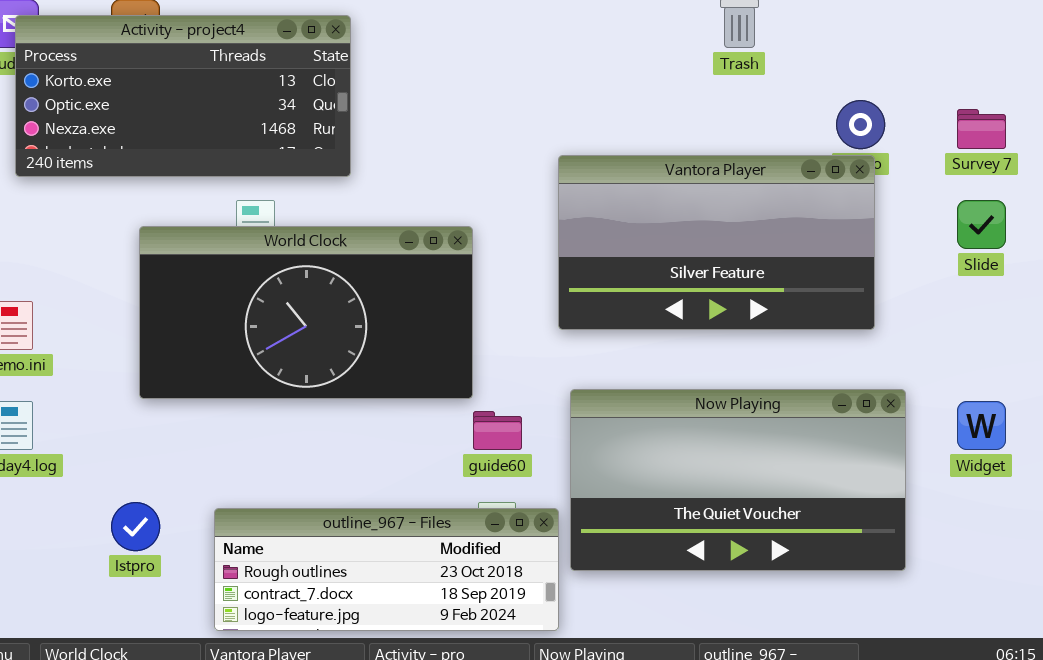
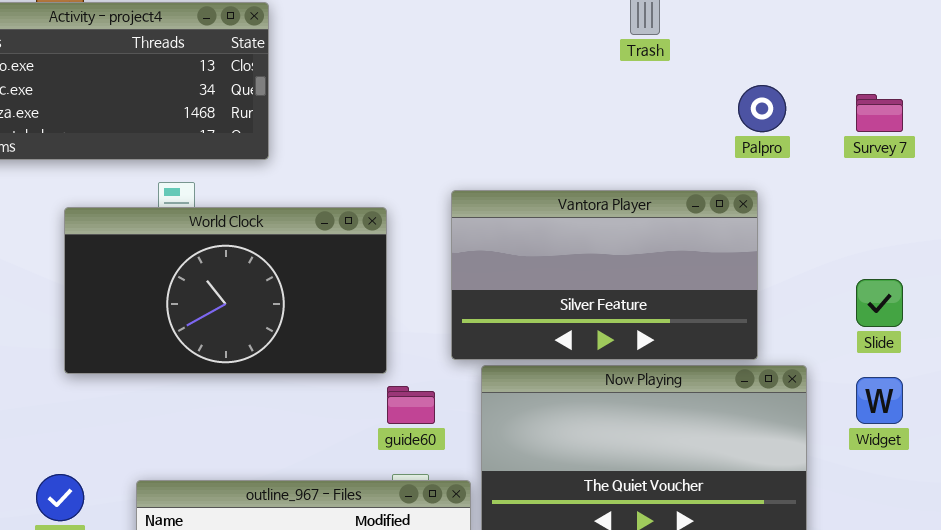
Vantora Player: [558,155,875,330] -> [451,190,758,360], moved
Slide: [957,200,1006,249] -> [856,279,903,327], moved

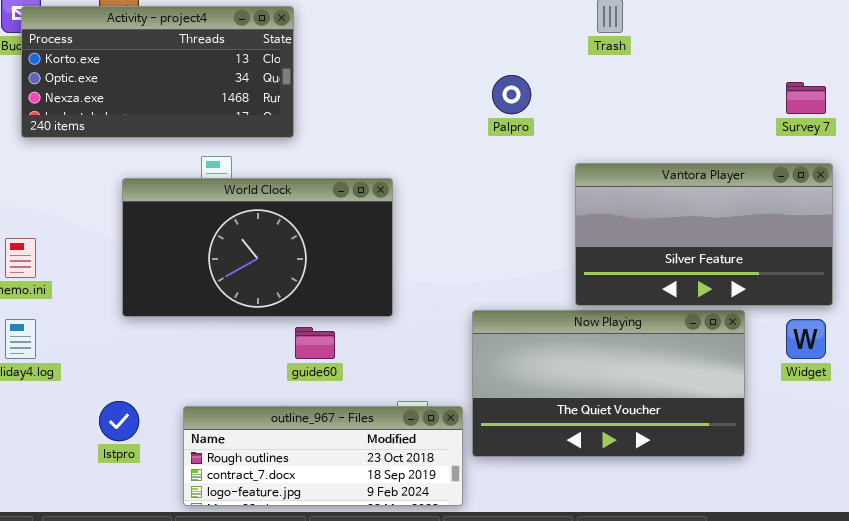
Palpro: [738,85,786,132] -> [492,75,531,114], moved
Vantora Player: [451,190,758,360] -> [575,163,833,306], moved
guide60: [387,386,435,424] -> [295,327,335,359], moved

